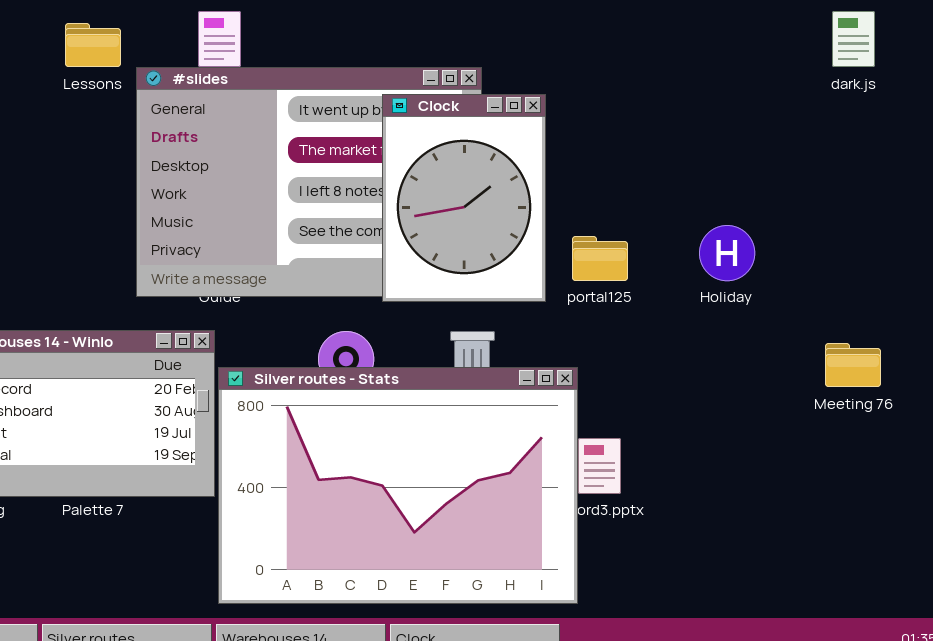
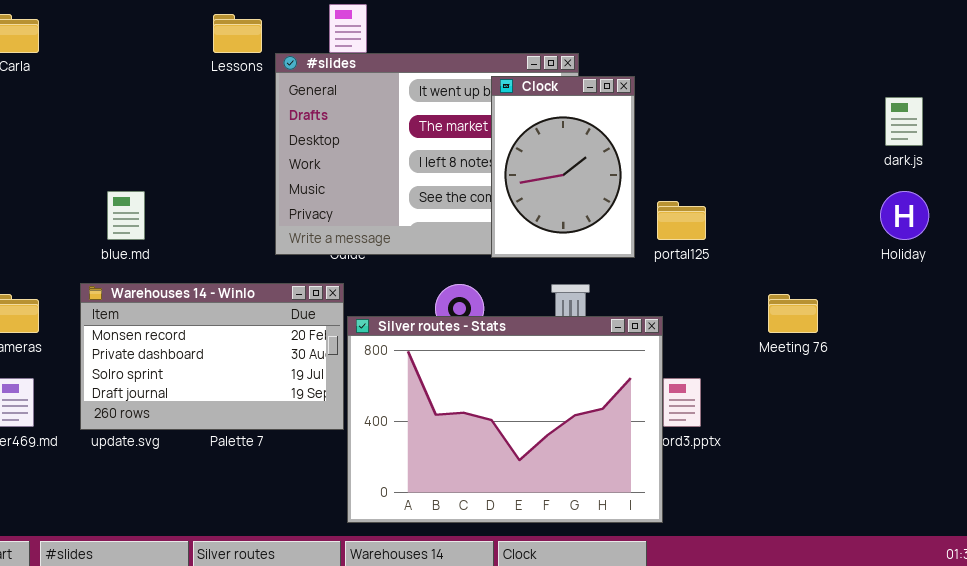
dark.js: [832,11,875,67] -> [885,97,923,146], moved
Holiday: [699,225,755,281] -> [880,191,929,240], moved
Meeting 76: [825,343,881,387] -> [768,294,818,333], moved

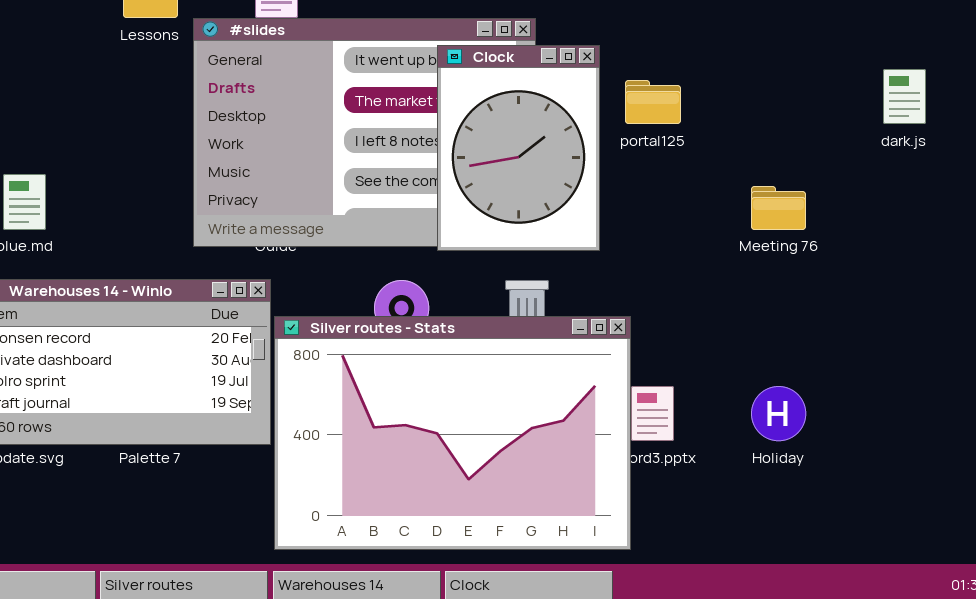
Holiday: [880,191,929,240] -> [751,386,806,441], moved
portal125: [657,201,706,240] -> [625,80,681,124], moved
Meeting 76: [768,294,818,333] -> [751,186,806,230], moved

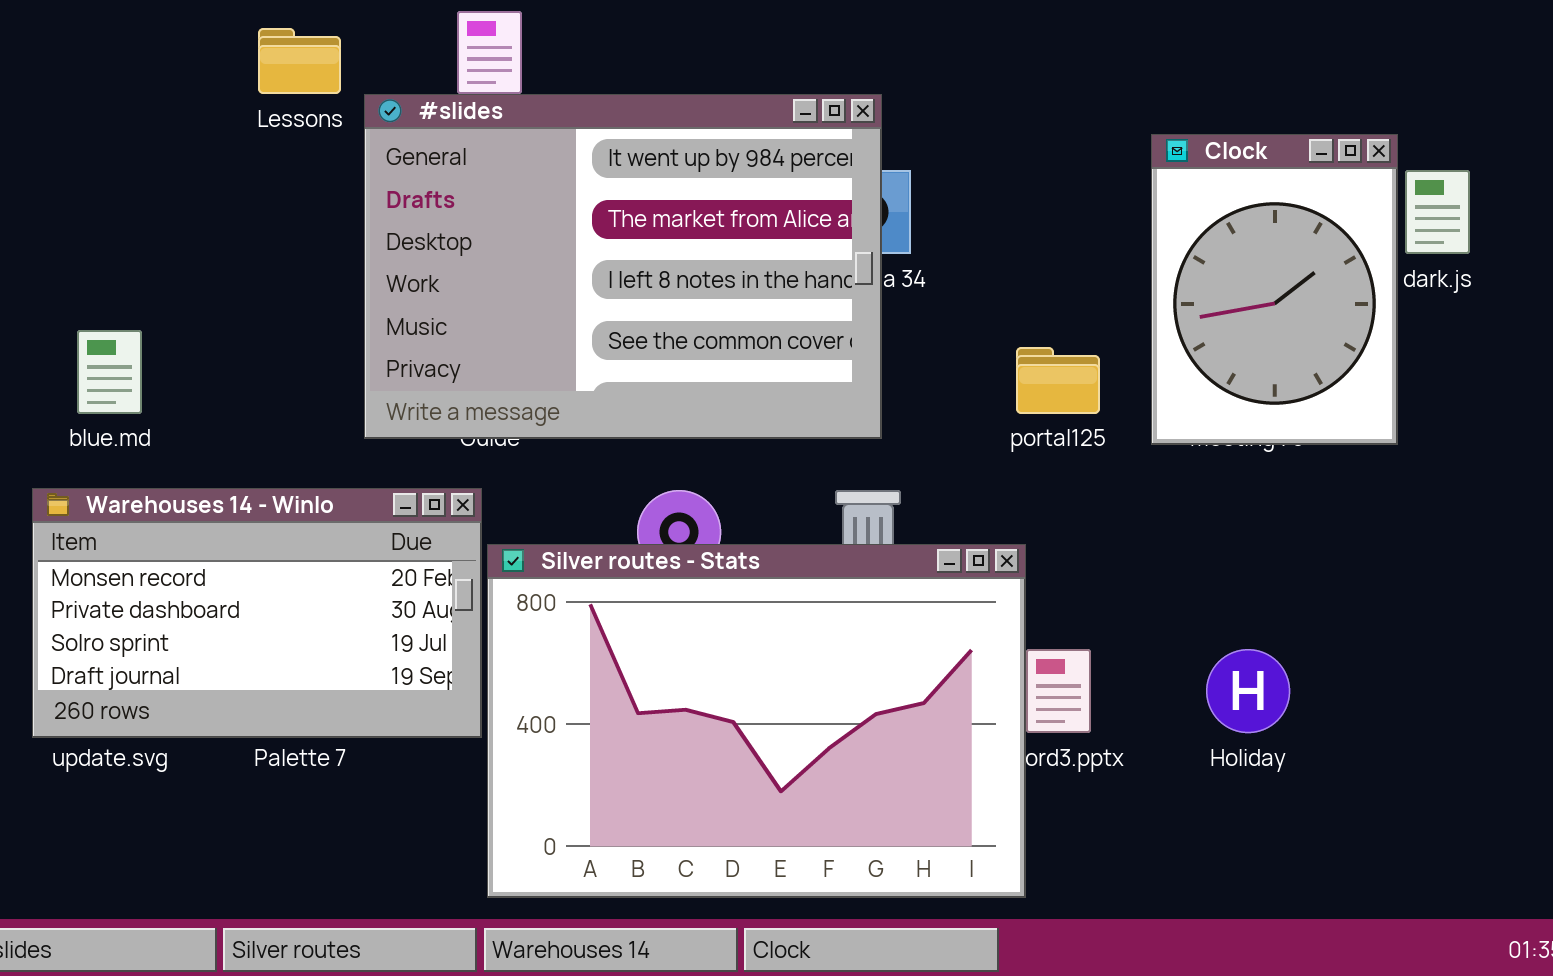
Clock: [437,45,600,251] -> [1151,134,1398,445], moved
portal125: [625,80,681,124] -> [1016,347,1100,414], moved

